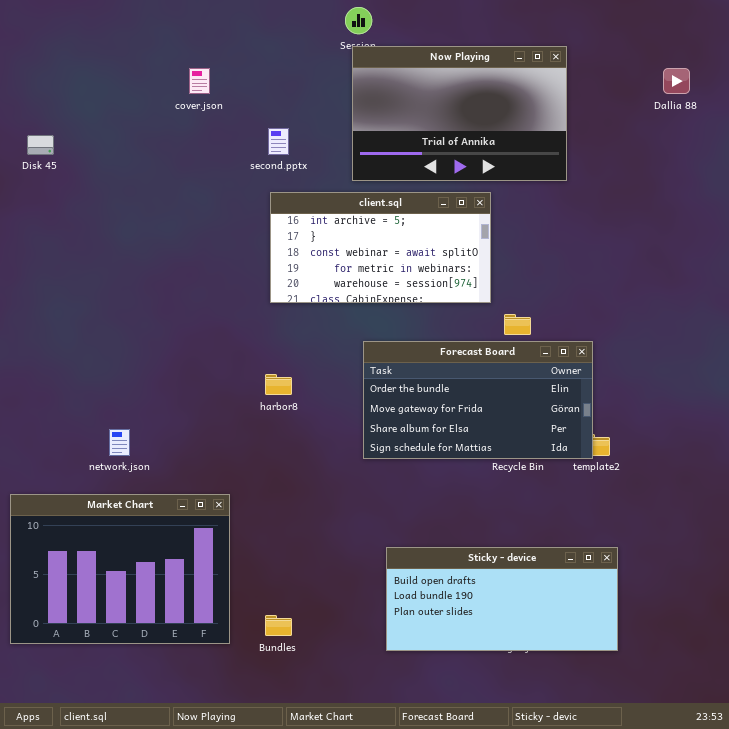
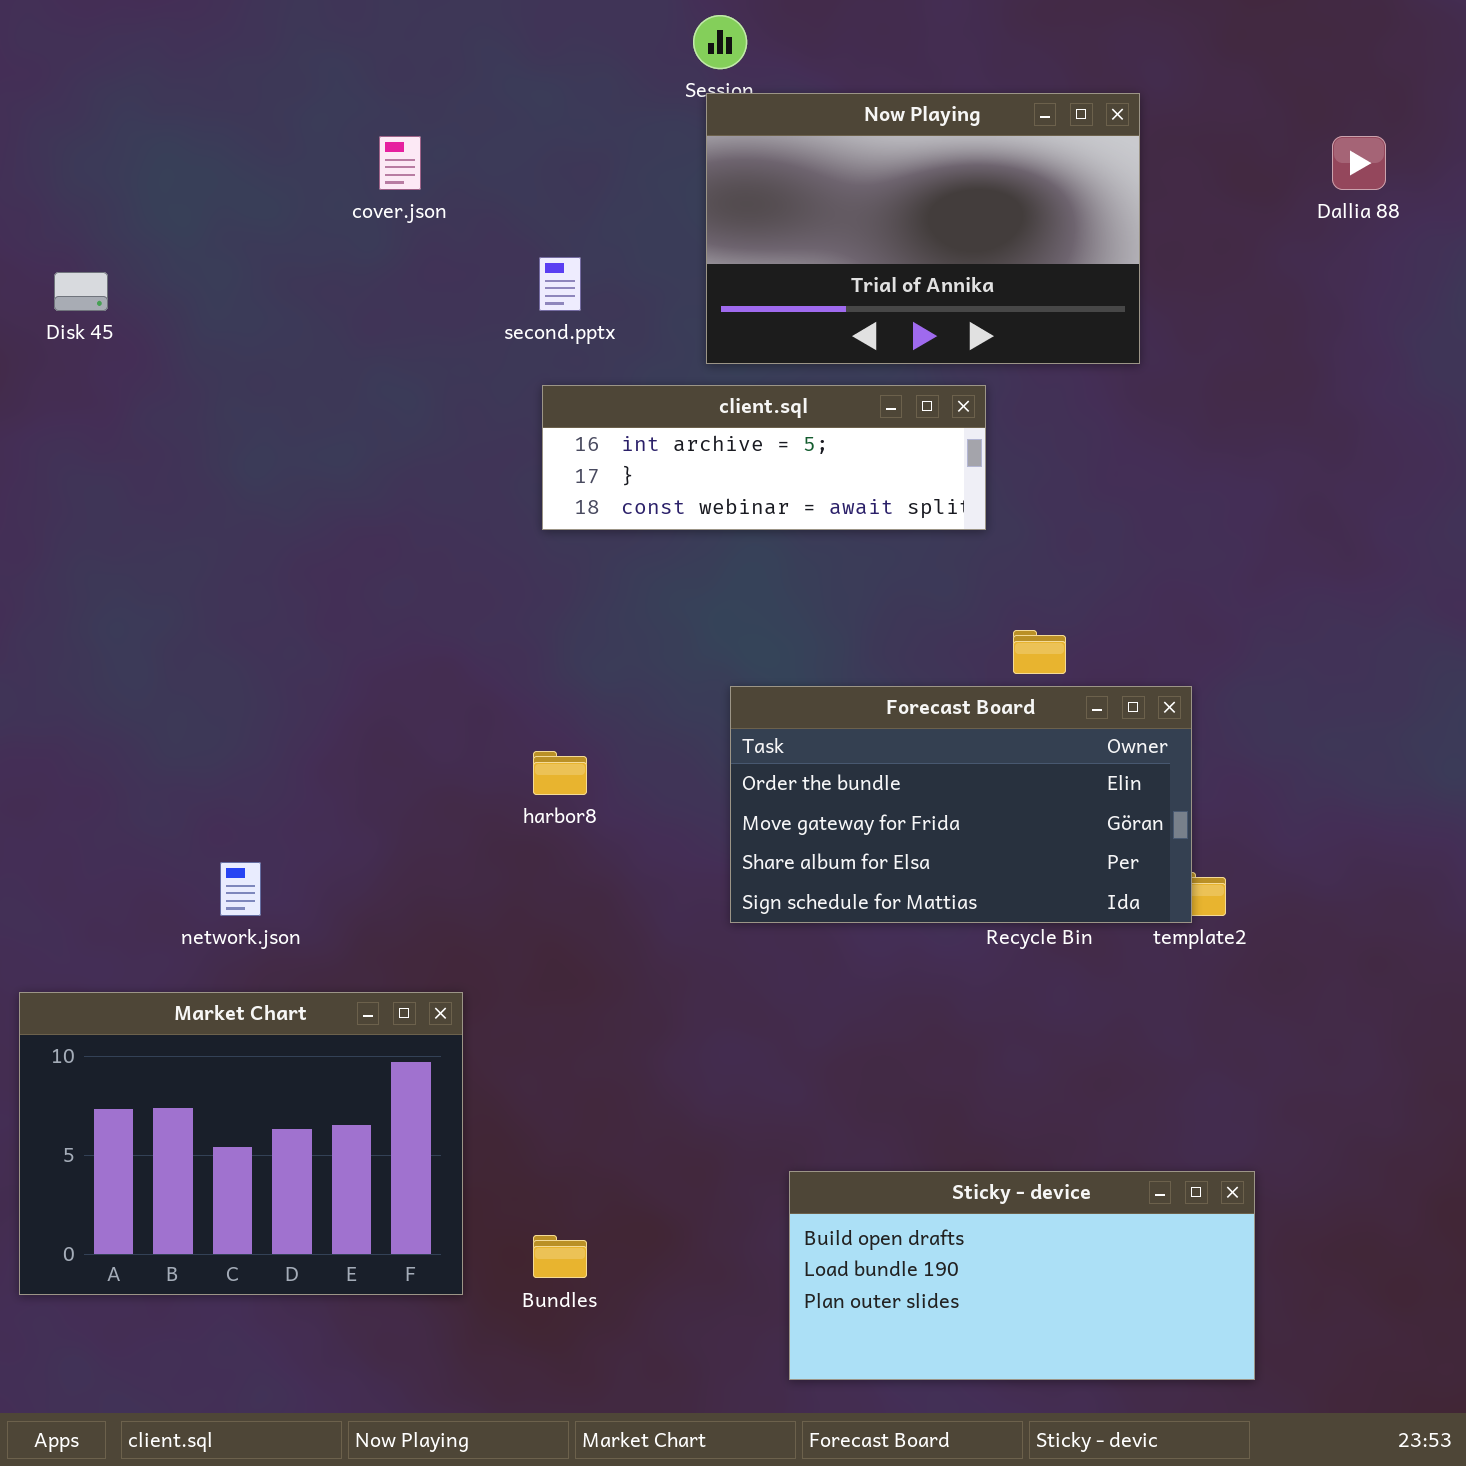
client.sql: [270,192,491,303] -> [542,385,986,530], resized
Sticky - device: [386,547,618,651] -> [789,1171,1255,1380], moved

